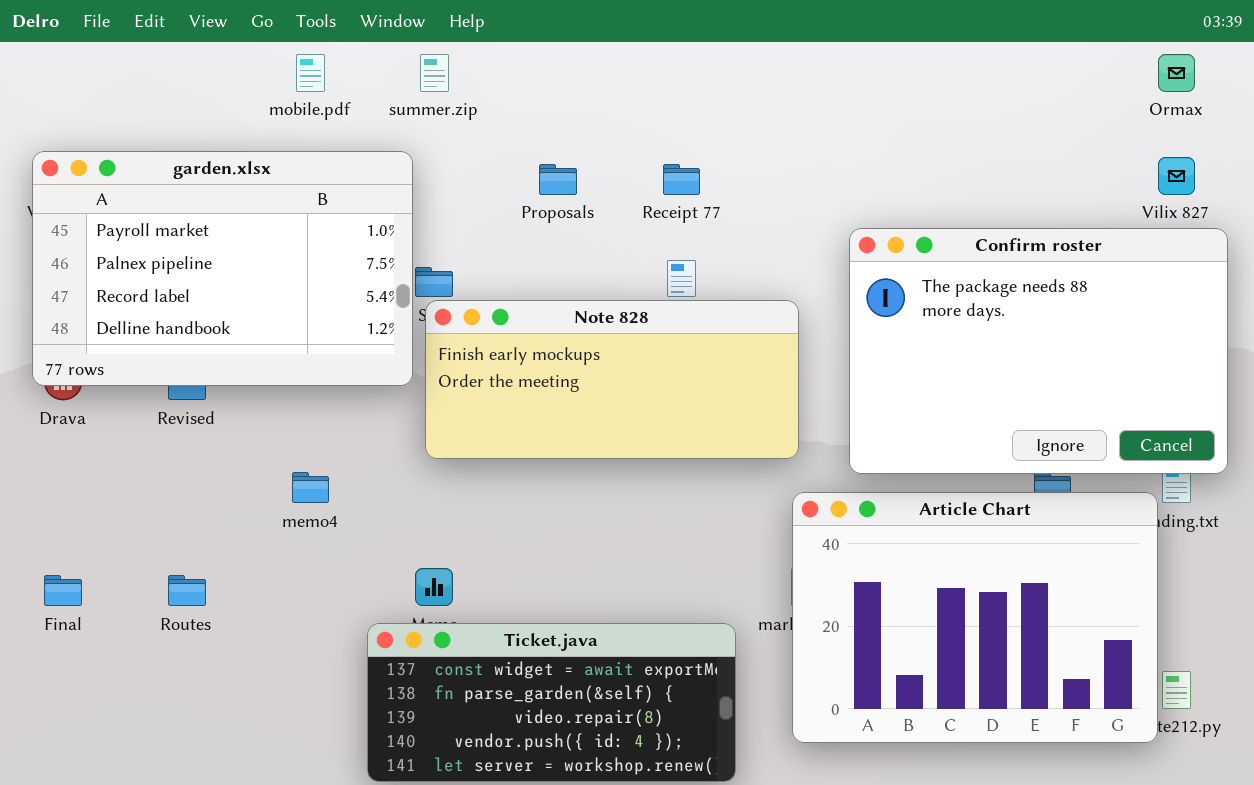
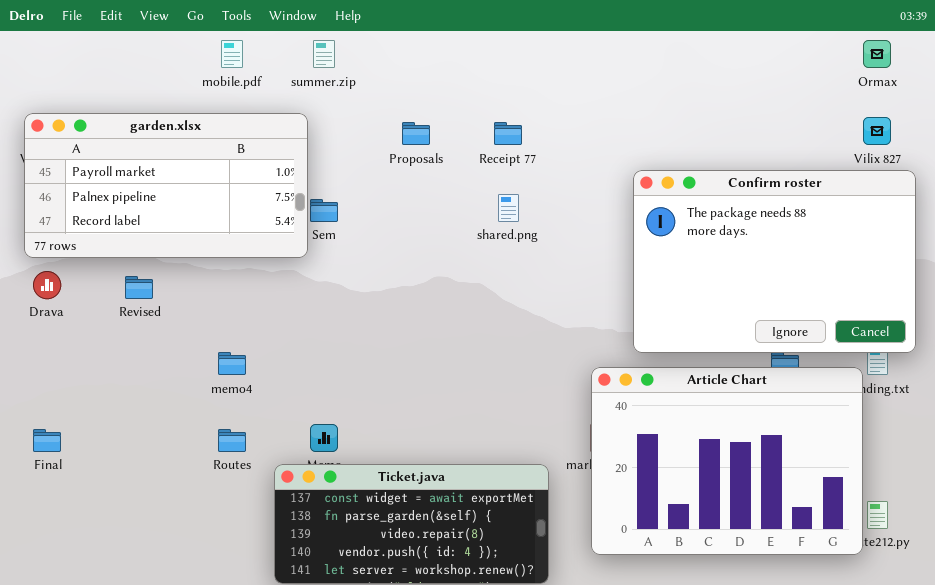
garden.xlsx: [32,151,413,386] -> [24,113,308,258], resized
Note 828: [425,300,799,459] -> none, closed
Routes: [168,575,206,606] -> [218,429,246,452], moved

